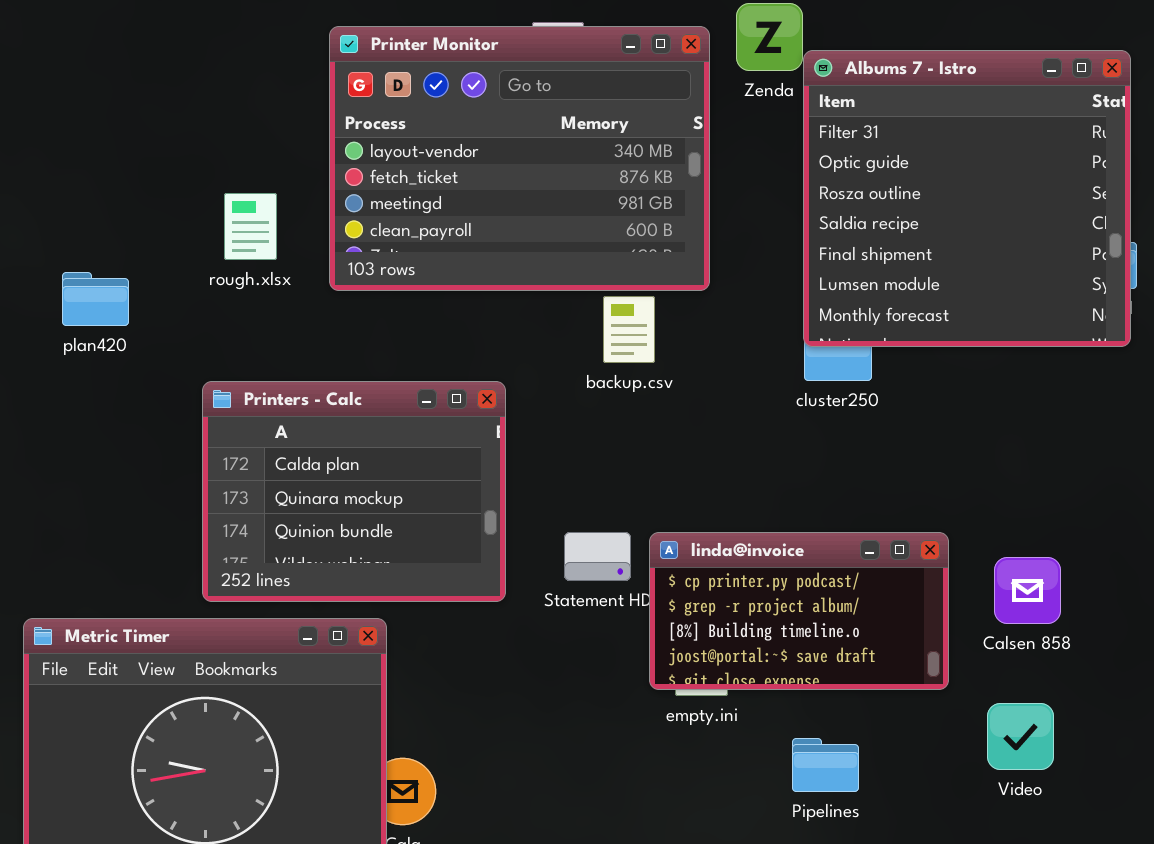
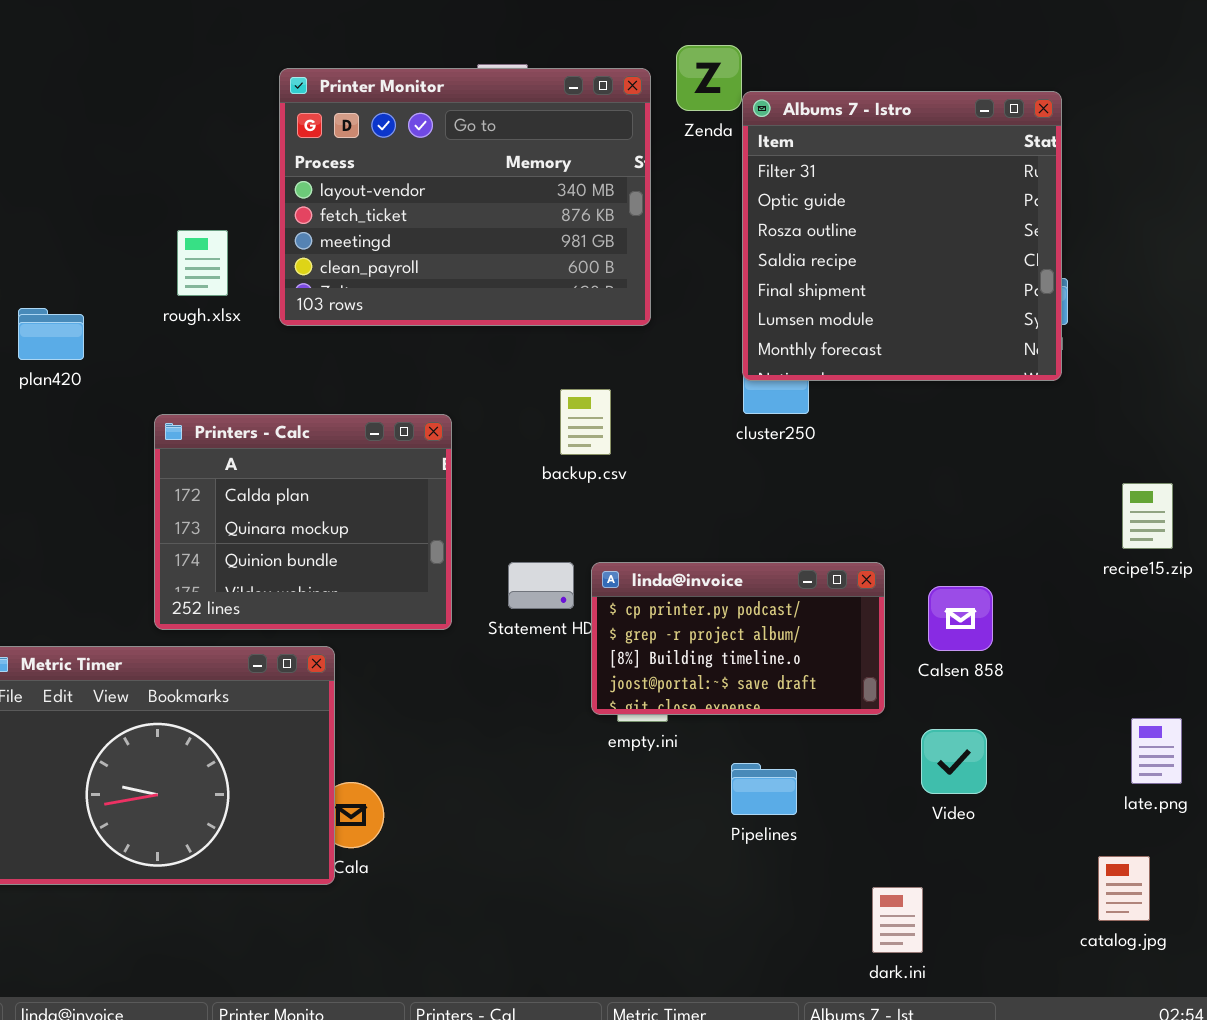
backup.csv: [603,296,655,363] -> [560,389,611,455], moved

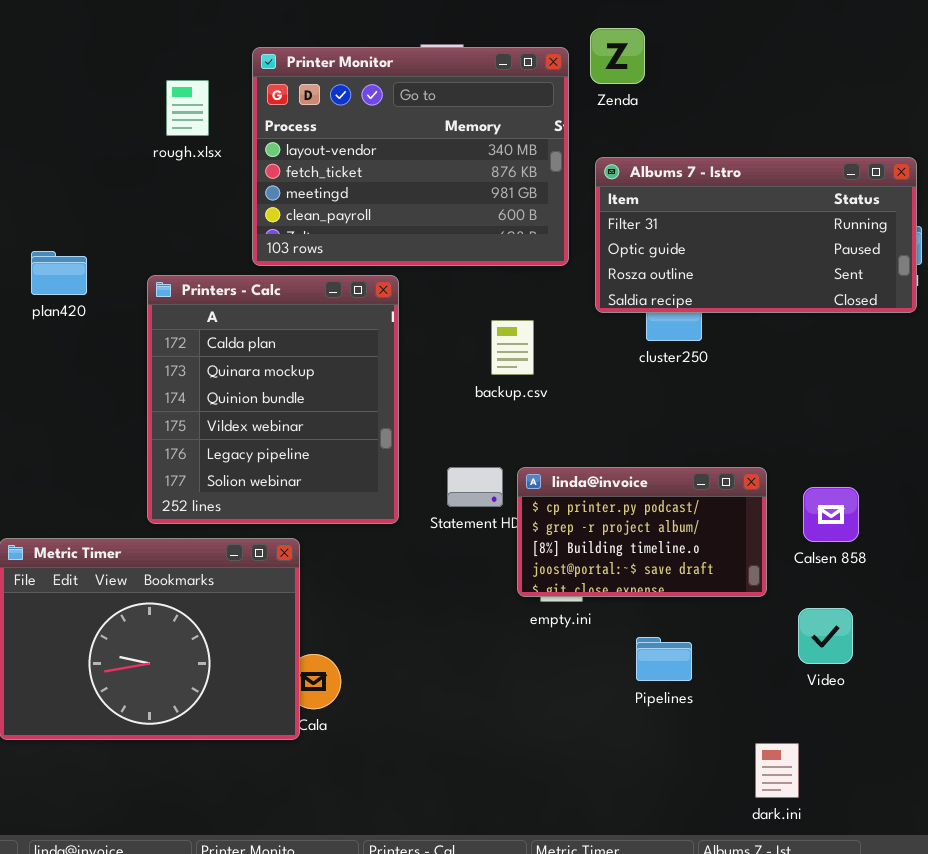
Albums 7 - Istro: [742,91,1062,381] -> [595,157,917,313], resized
rough.xlsx: [177,230,228,296] -> [166,80,209,136], moved
Printers - Calc: [154,414,452,630] -> [147,275,399,524], resized

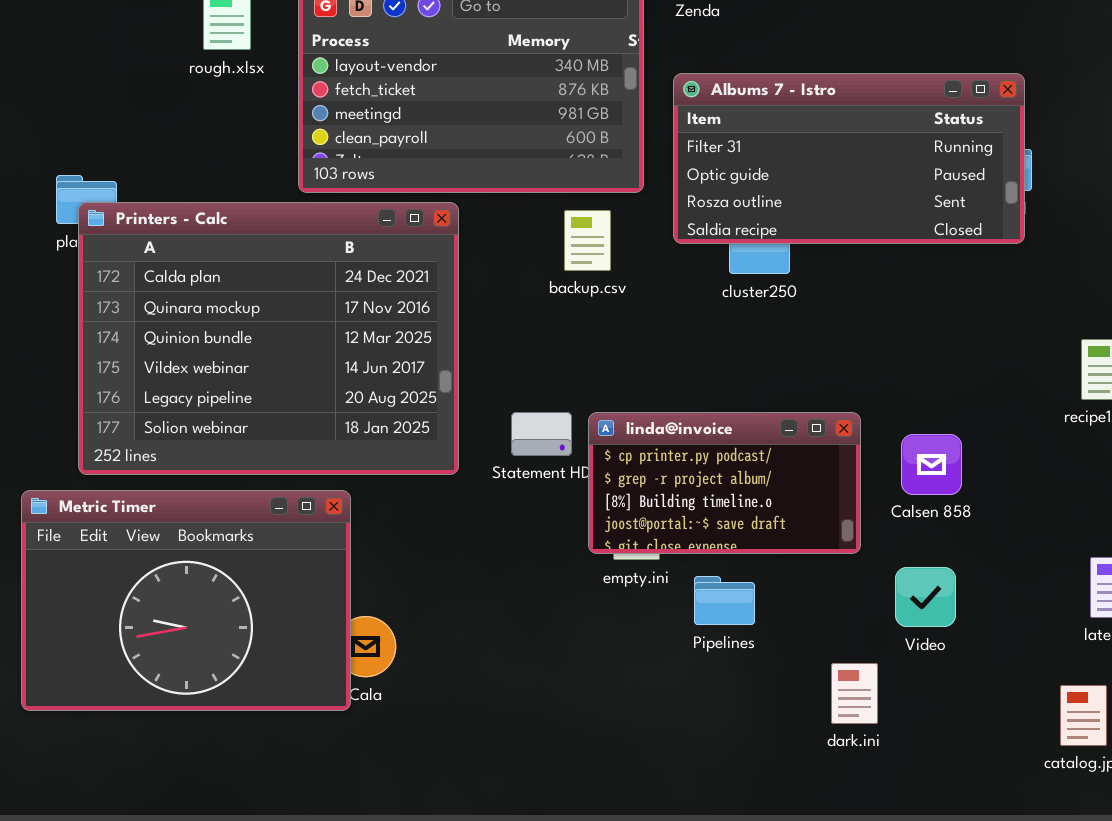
Printers - Calc: [147,275,399,524] -> [78,202,459,475], resized
backup.csv: [491,320,534,375] -> [564,210,611,271], moved
Pipelines: [636,637,692,681] -> [694,576,755,625], moved
dark.ini: [755,743,799,798] -> [831,663,878,724], moved

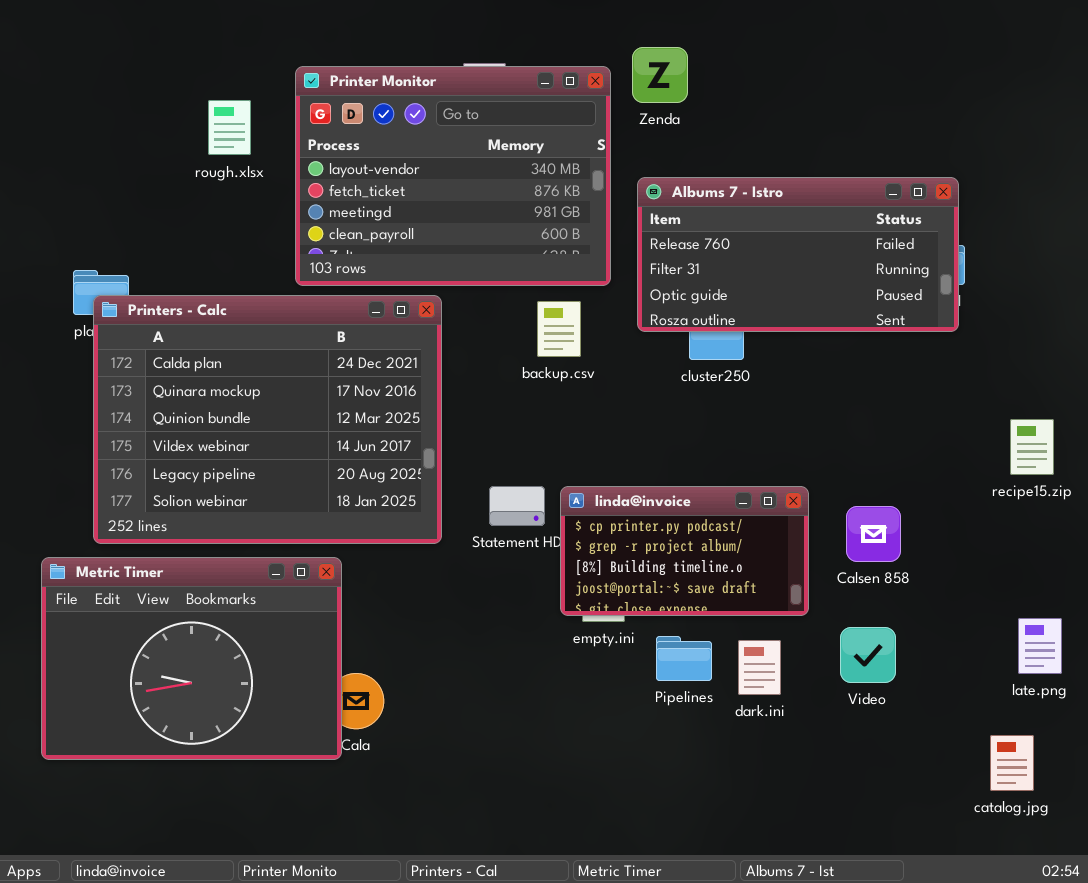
Albums 7 - Istro: [673,73,1025,244] -> [637,177,959,332], scrolled up 1 row
dark.ini: [831,663,878,724] -> [738,640,781,695], moved

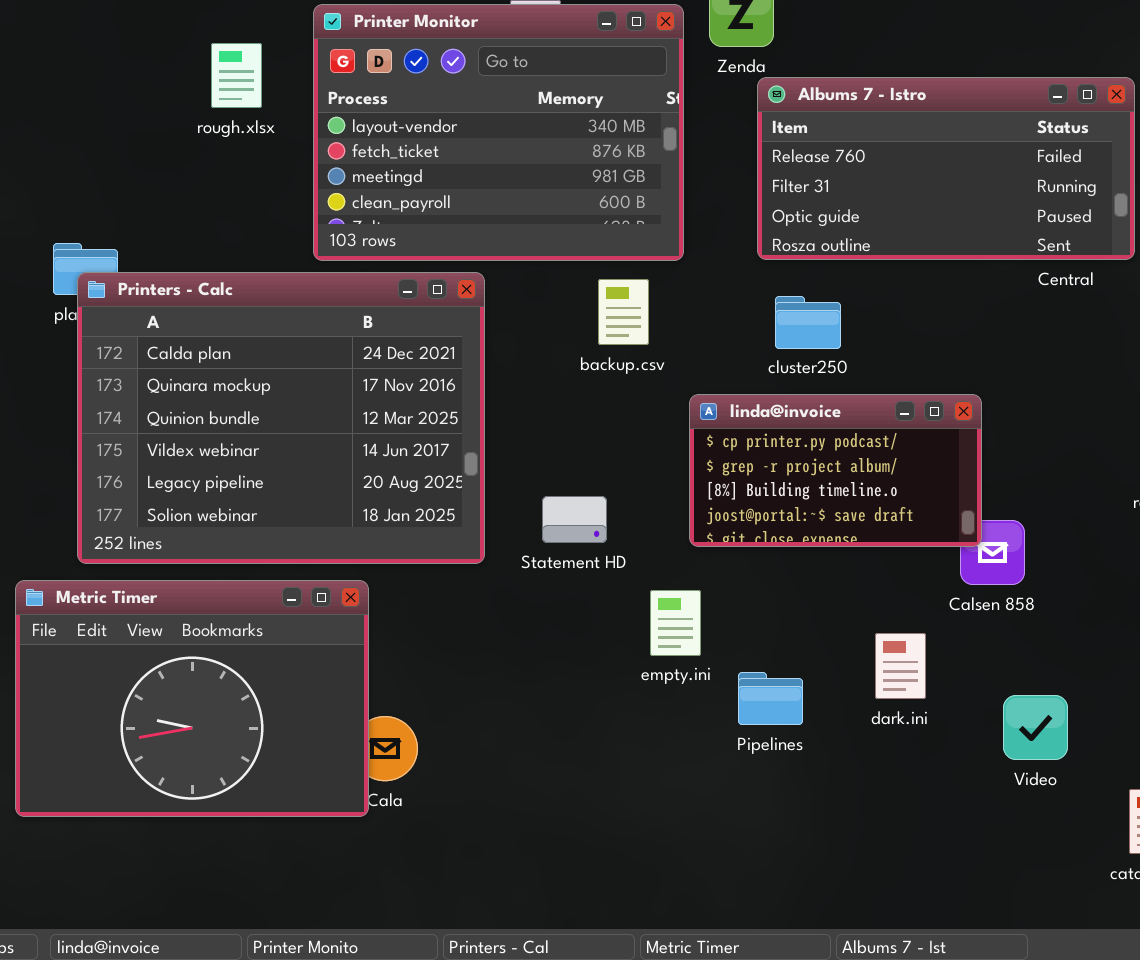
Albums 7 - Istro: [637,177,959,332] -> [757,77,1135,260], moved
linda@invoice: [560,486,809,616] -> [689,394,982,547], moved
Video: [840,627,896,683] -> [1003,695,1068,760], moved
dark.ini: [738,640,781,695] -> [875,633,926,699], moved

